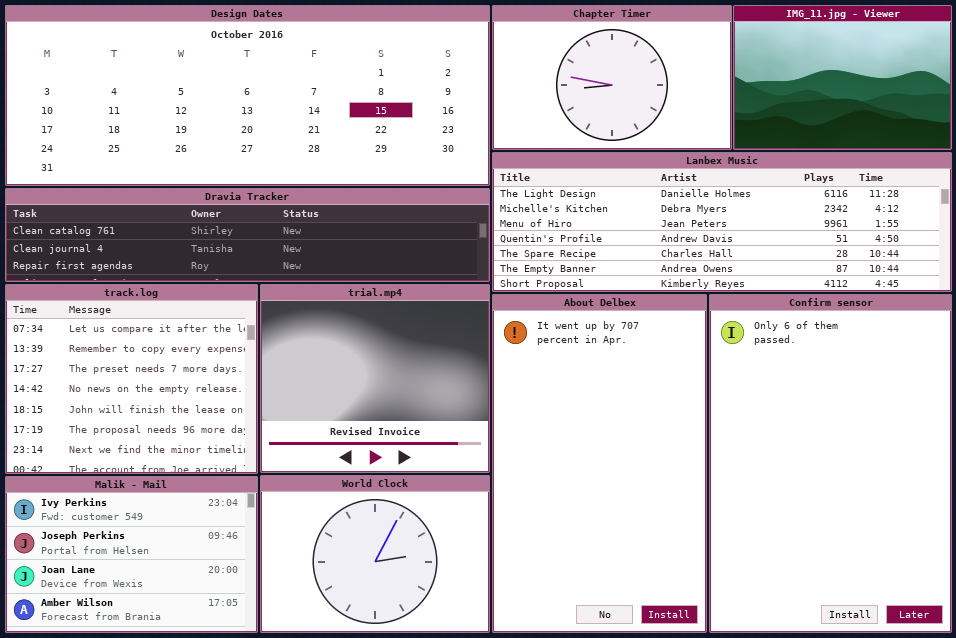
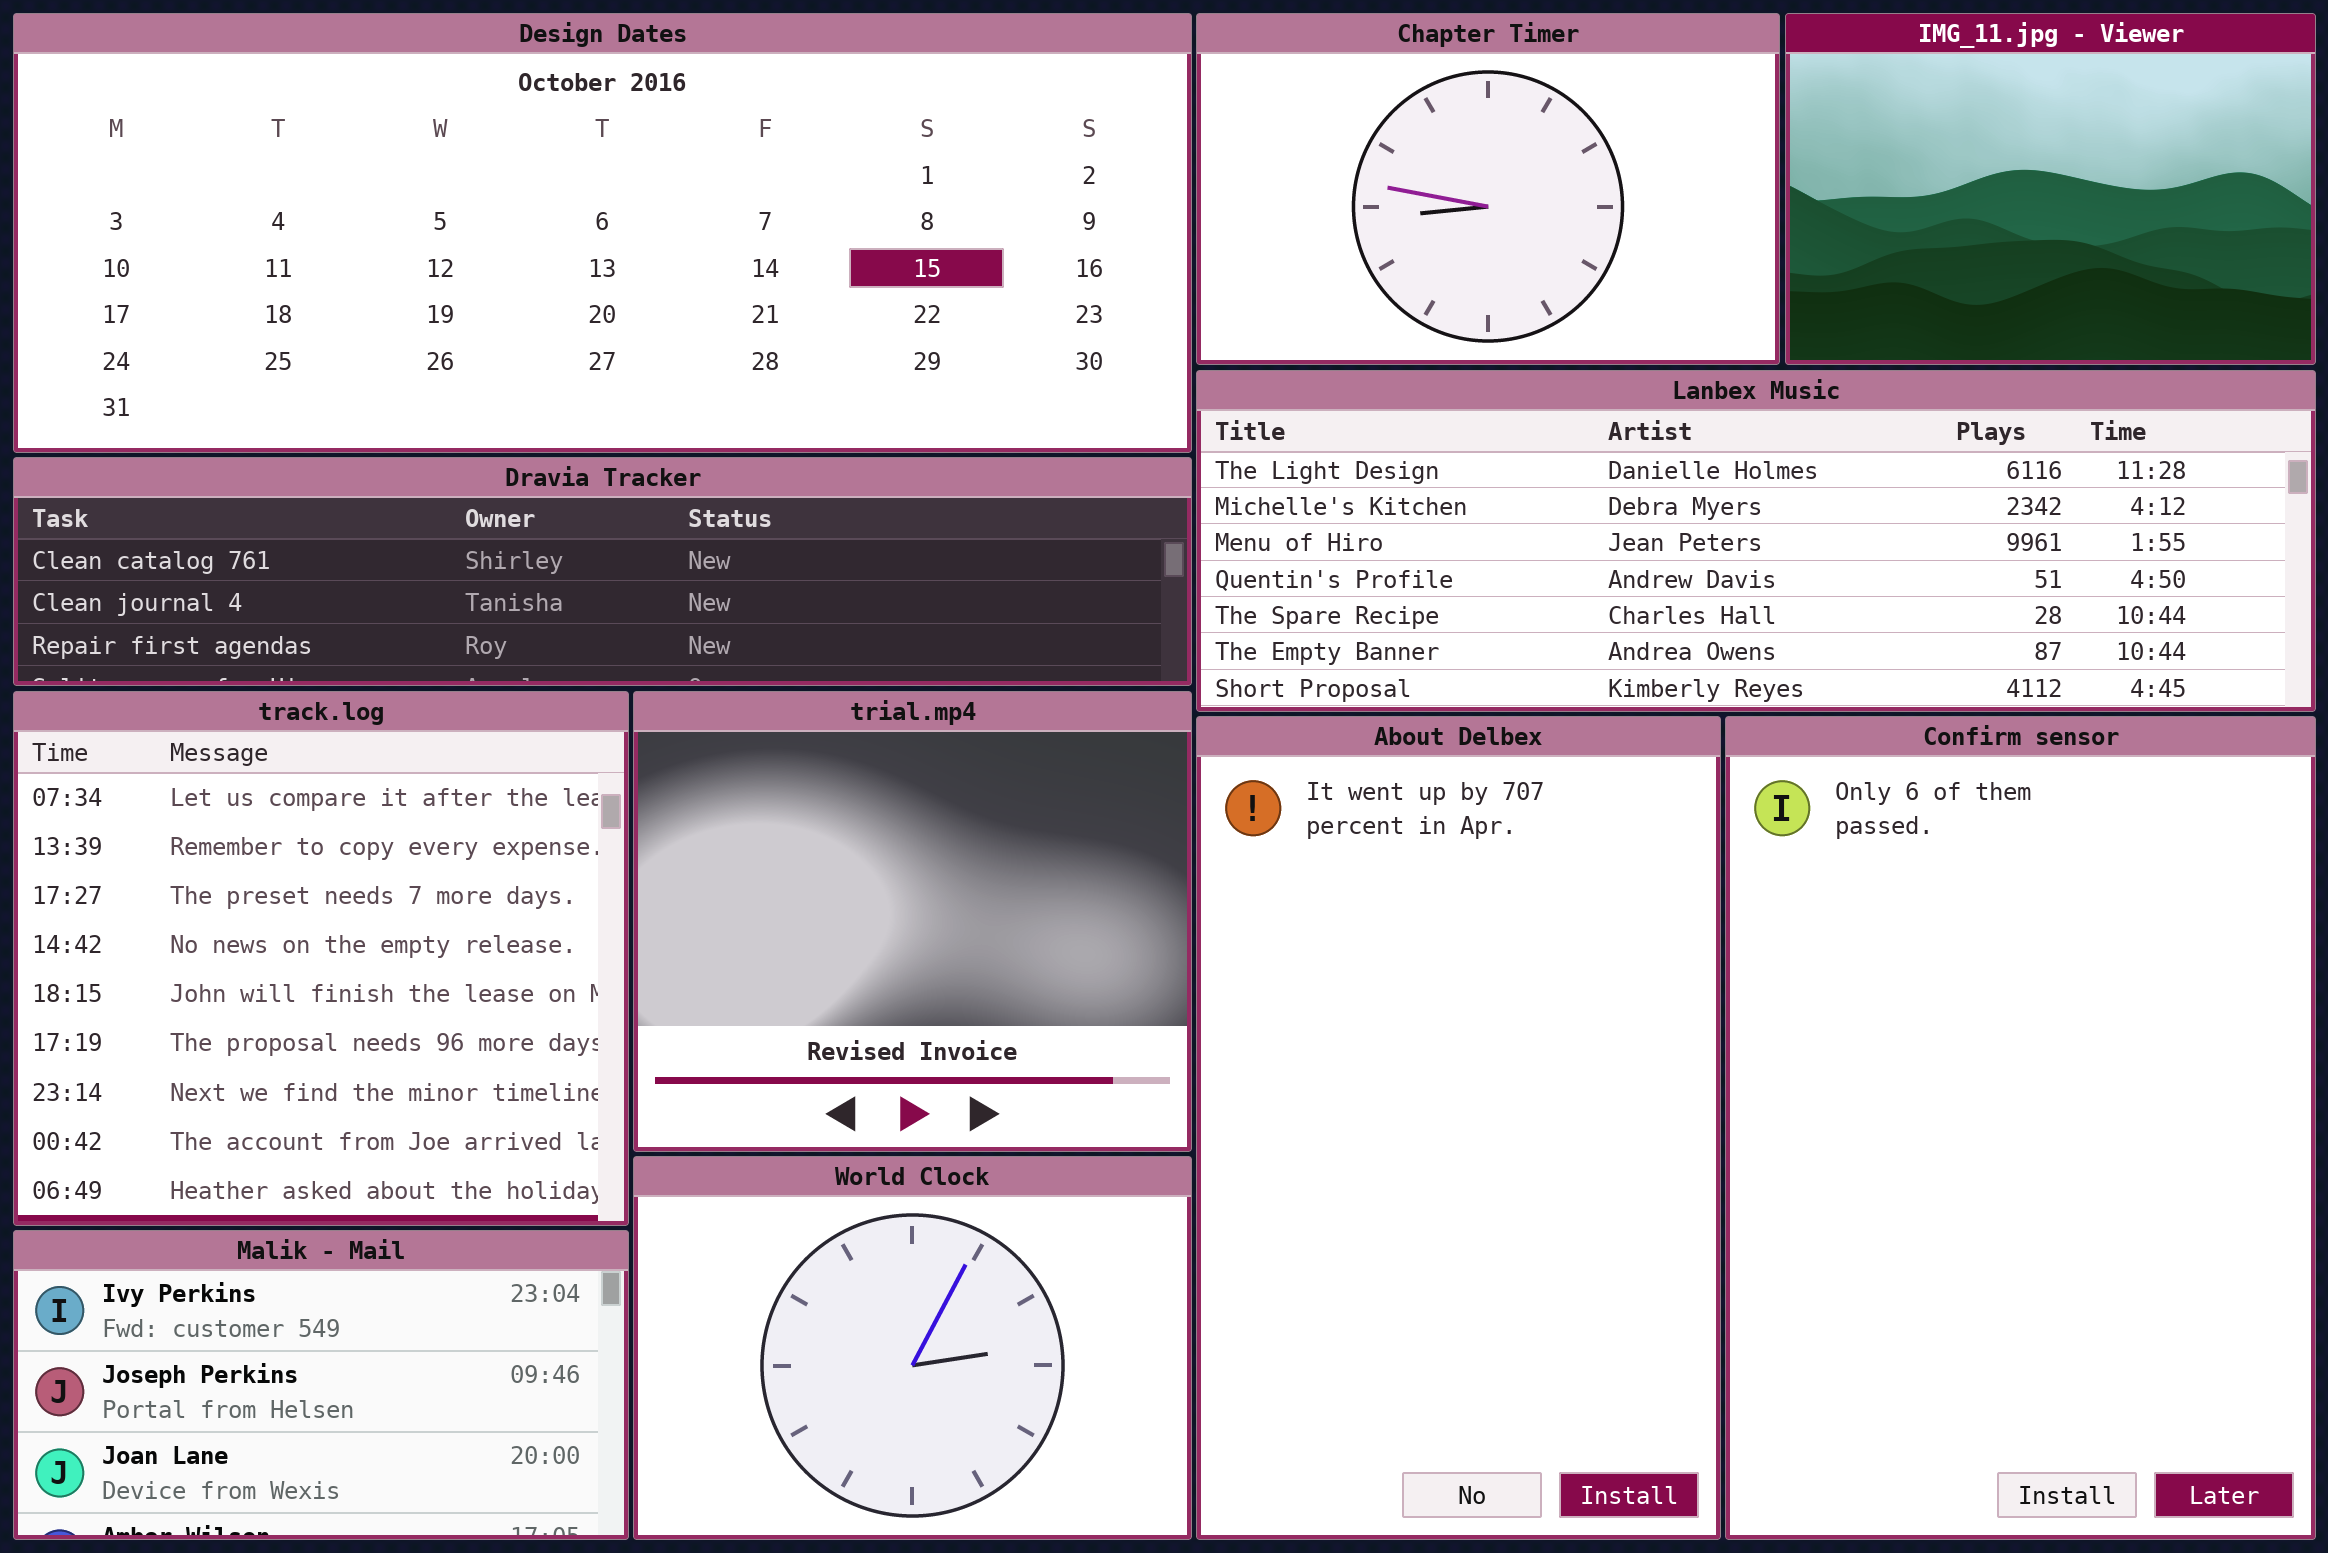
track.log: [5,284,258,474] -> [13,691,629,1226], resized
Malik - Mail: [5,476,258,633] -> [13,1230,629,1540], resized

